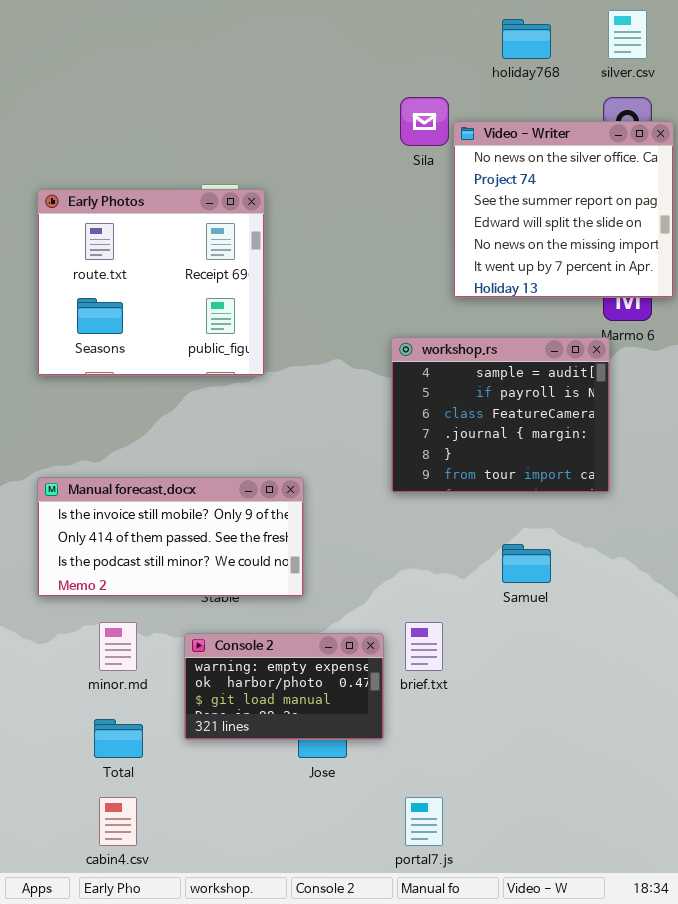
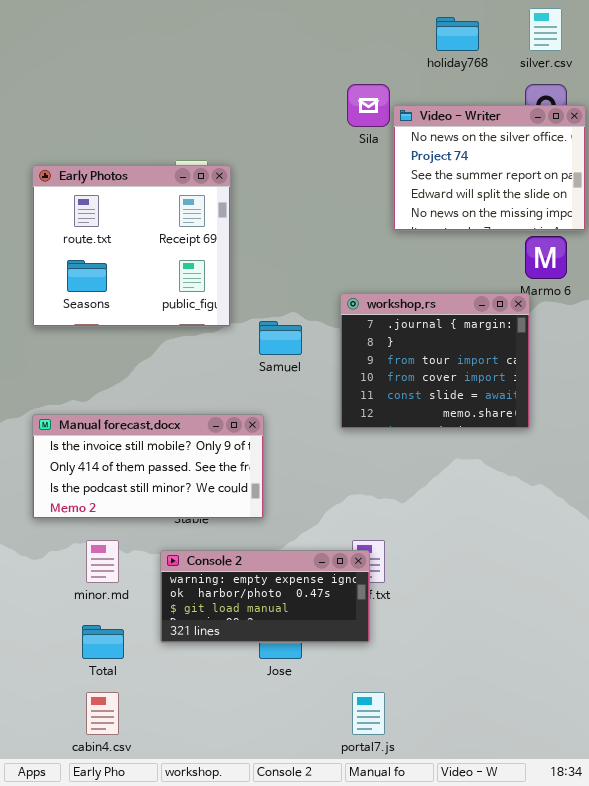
Video - Writer: [453,121,674,298] -> [393,105,586,231], resized
workshop.rs: [391,337,610,493] -> [340,293,530,429], scrolled down 3 rows
Samuel: [502,544,551,583] -> [259,321,302,355], moved
Console 2: [184,633,384,740] -> [160,550,370,643], resized

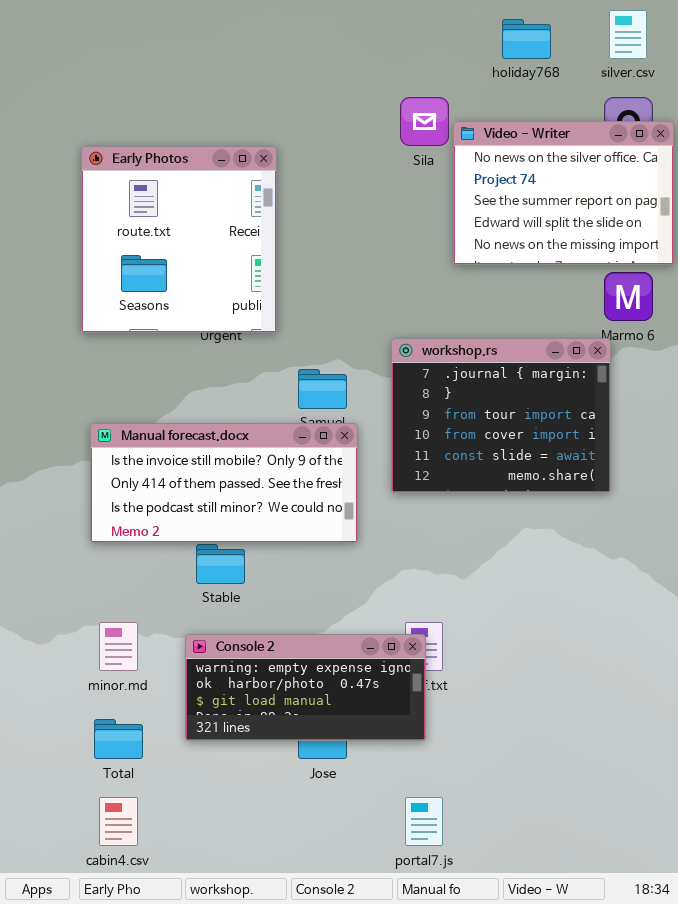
Early Photos: [32,165,231,327] -> [81,146,277,333], moved, resized
Manual forecast.docx: [32,414,264,519] -> [90,423,358,543], moved

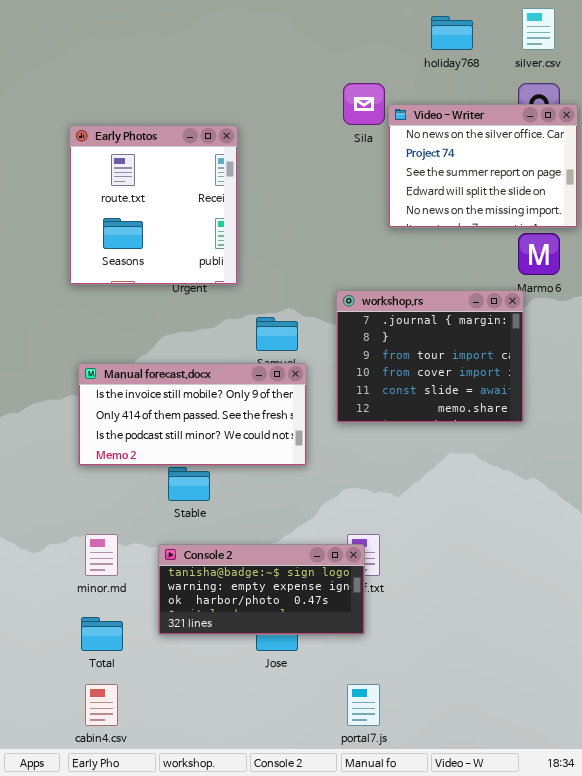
Console 2: [185,634,426,741] -> [158,544,365,635], scrolled up 1 row

